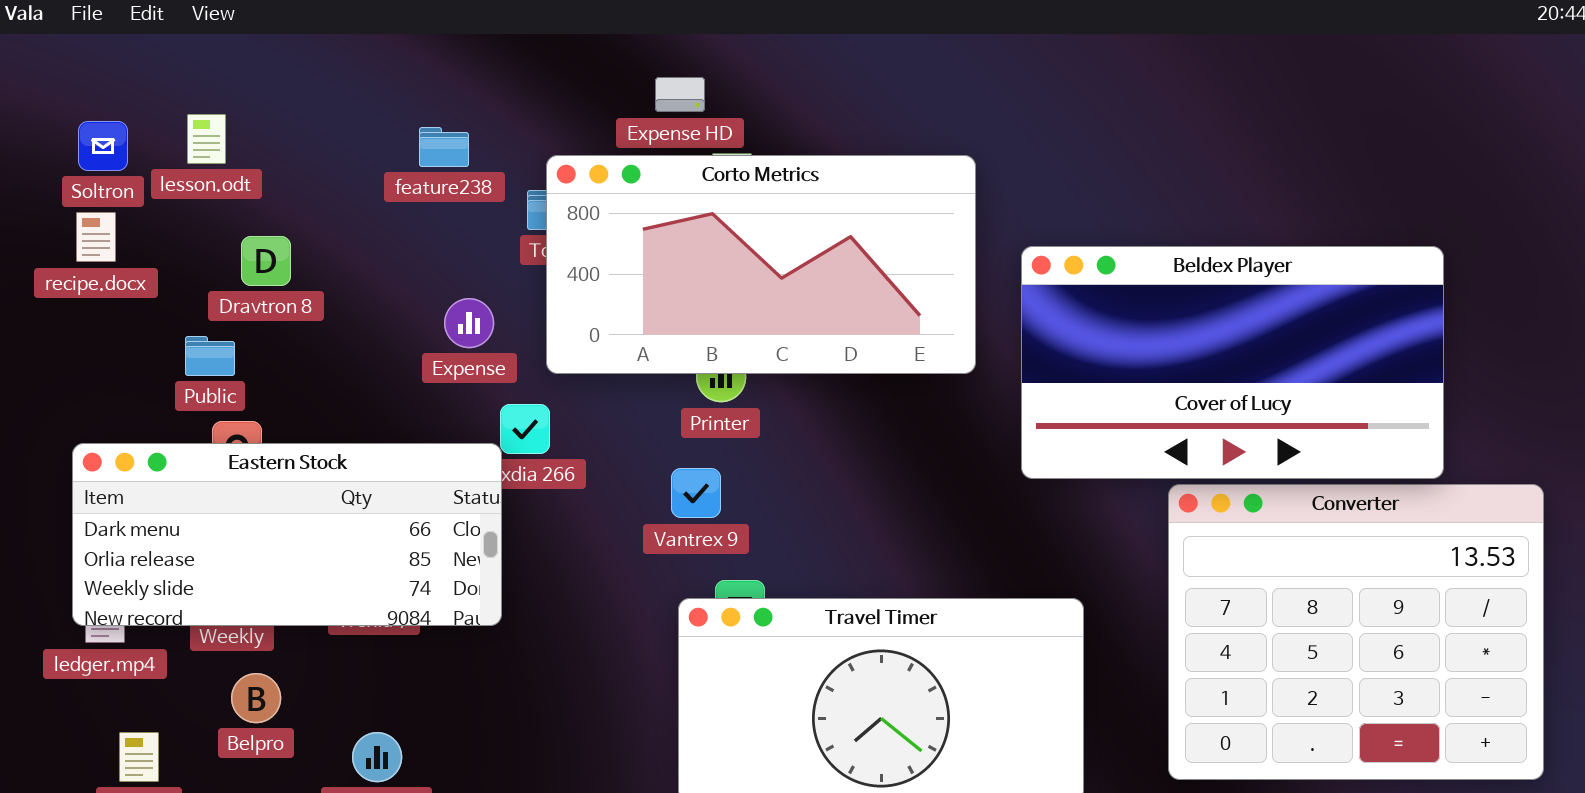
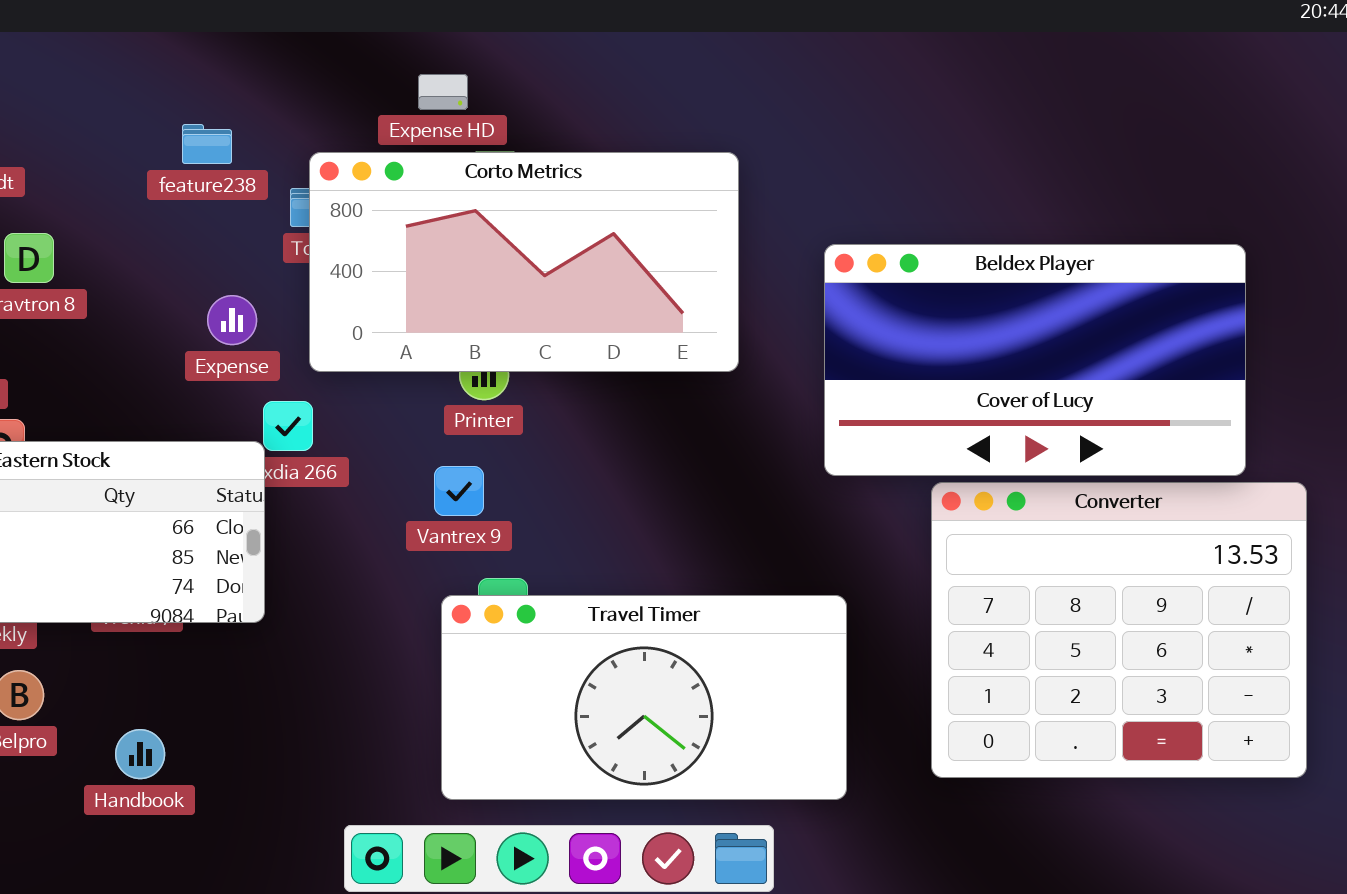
Beldex Player: [1021,246,1444,479] -> [824,244,1246,476], moved

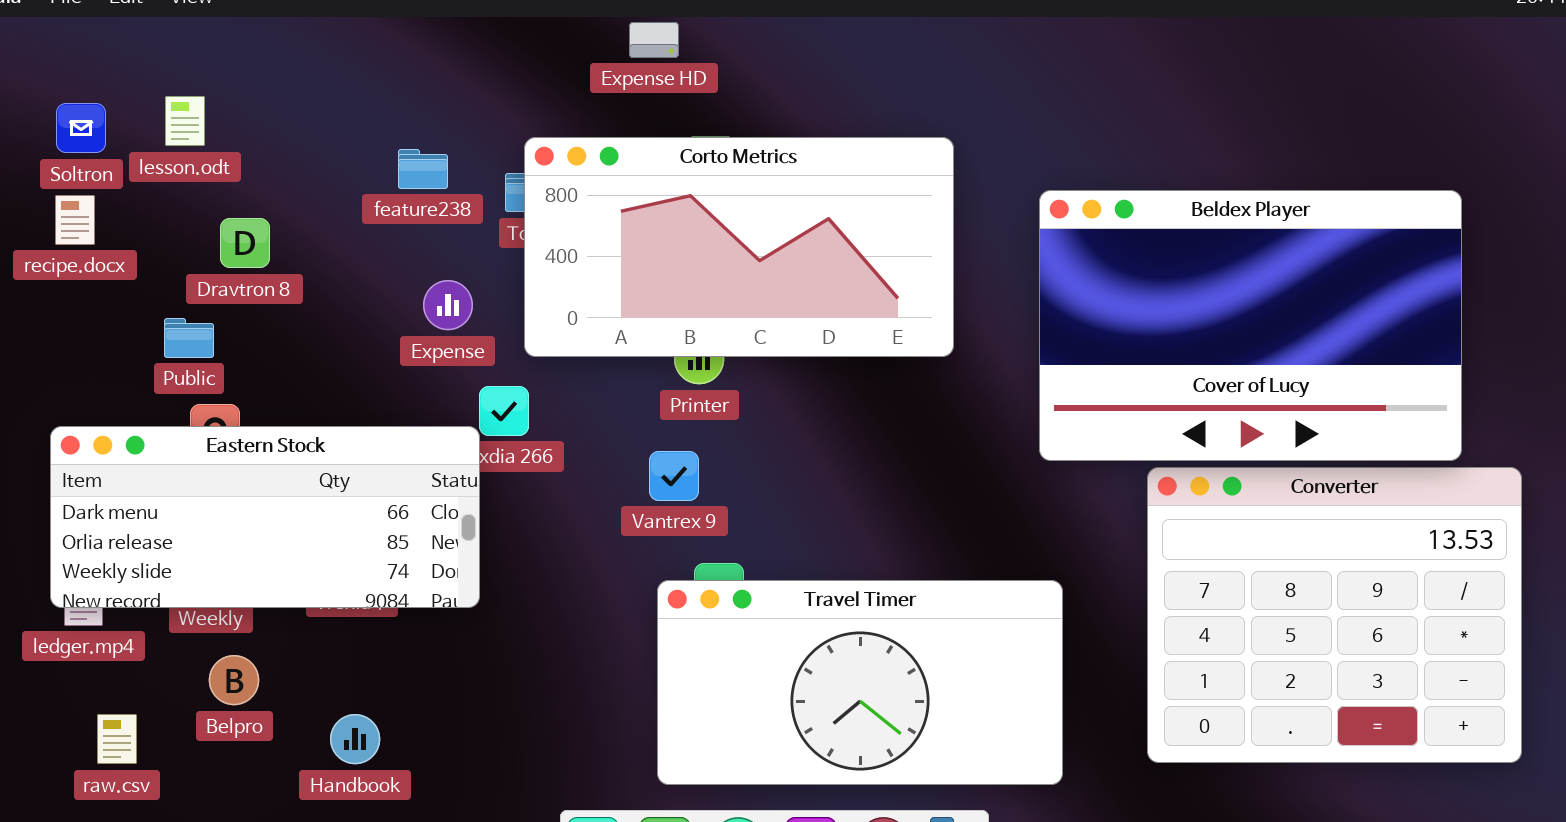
Expense HD: [418,74,468,110] -> [629,22,679,58], moved
feature238: [182,124,232,164] -> [398,149,448,189], moved
Beldex Player: [824,244,1246,476] -> [1039,190,1462,461], resized

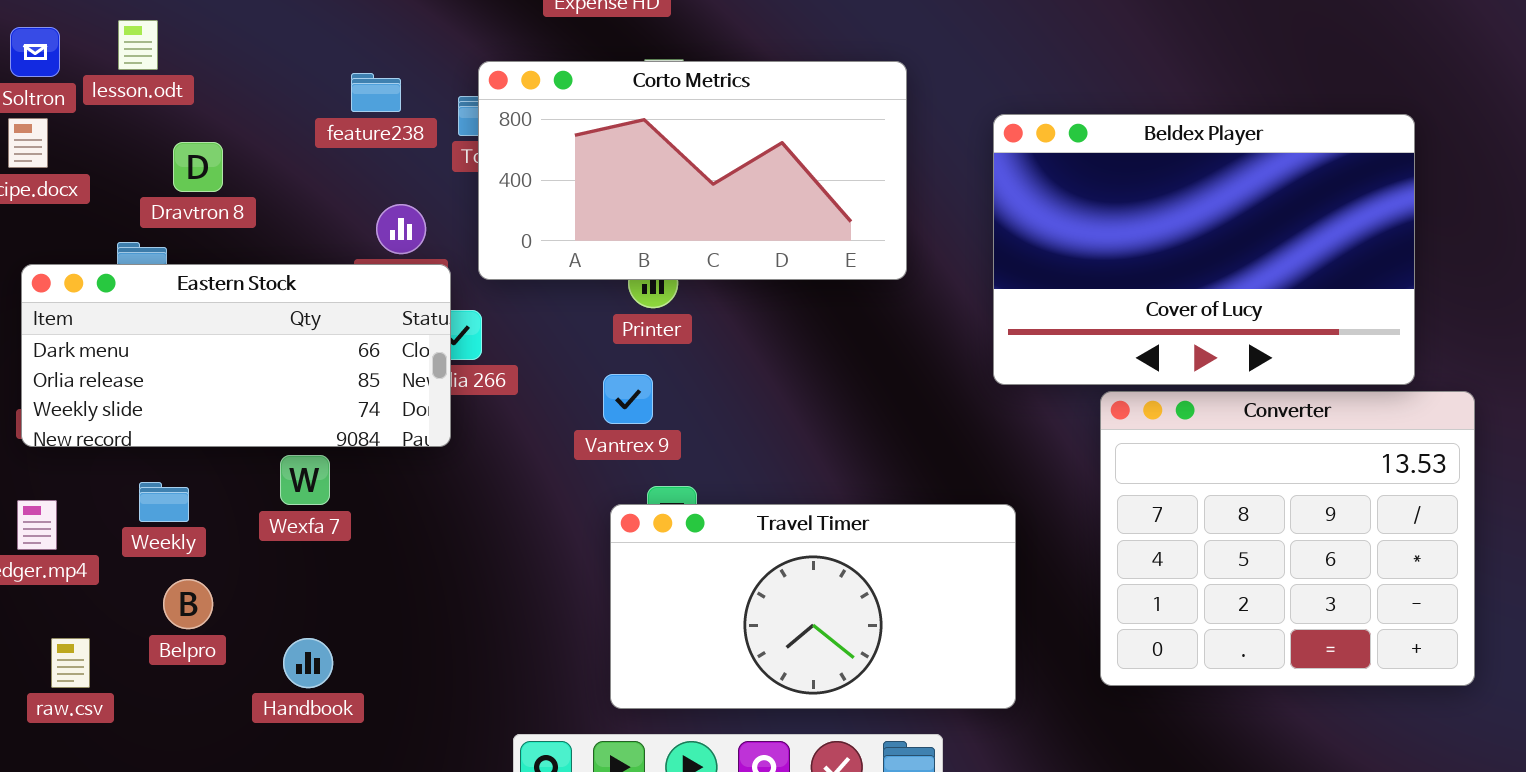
Eastern Stock: [50,426,480,608] -> [21,264,451,447], moved

